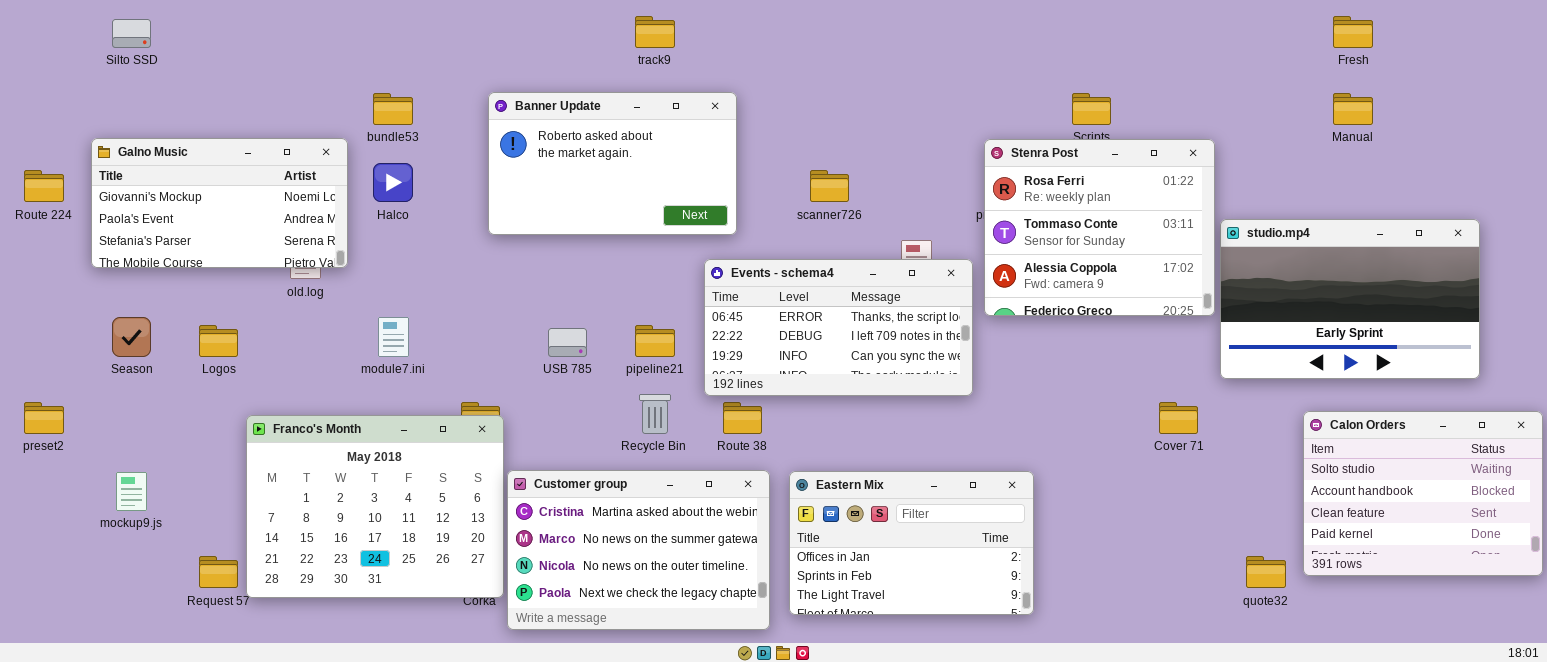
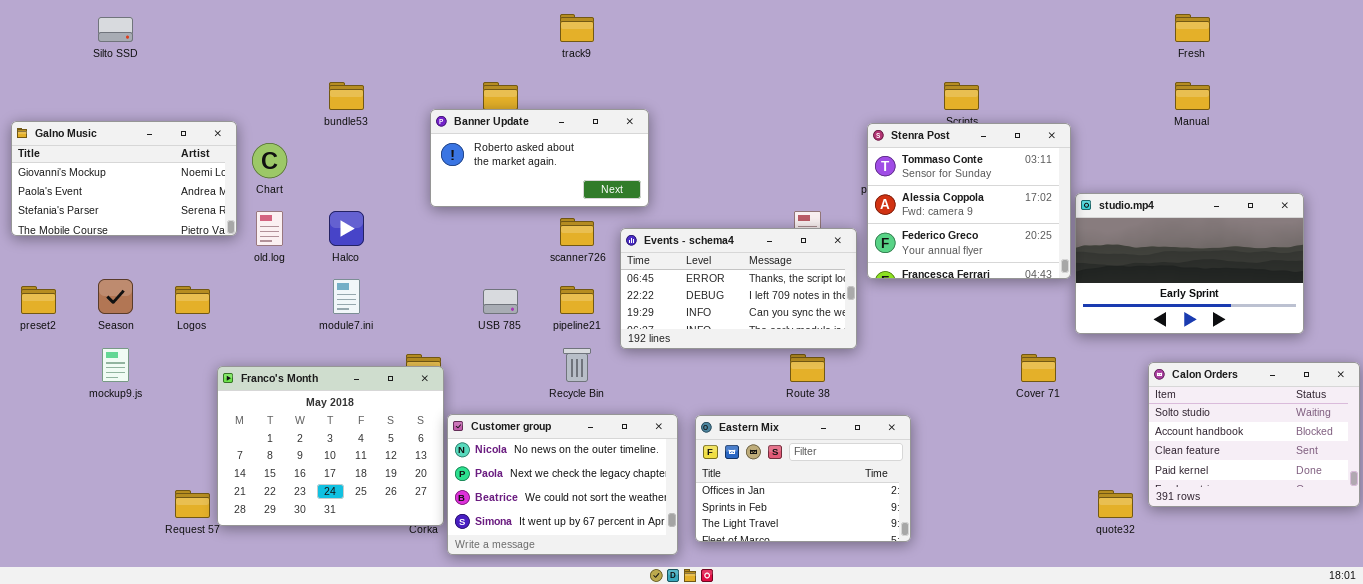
Banner Update: [488,92,737,235] -> [430,109,649,207], resized
Galno Music: [91,138,348,268] -> [11,121,237,236], moved
Stenra Post: [984,139,1215,316] -> [867,123,1071,279], scrolled down 1 row
Halco: [373,163,413,202] -> [329,211,364,246], moved
scanner726: [810,170,849,202] -> [560,218,594,246], moved
preset2: [24,402,64,434] -> [21,286,56,314], moved
Route 38: [723,402,762,434] -> [790,354,825,382], moved
Customer group: [507,470,770,630] -> [447,414,678,555], scrolled down 2 rows
mockup9.js: [116,472,147,511] -> [102,348,129,382], moved

